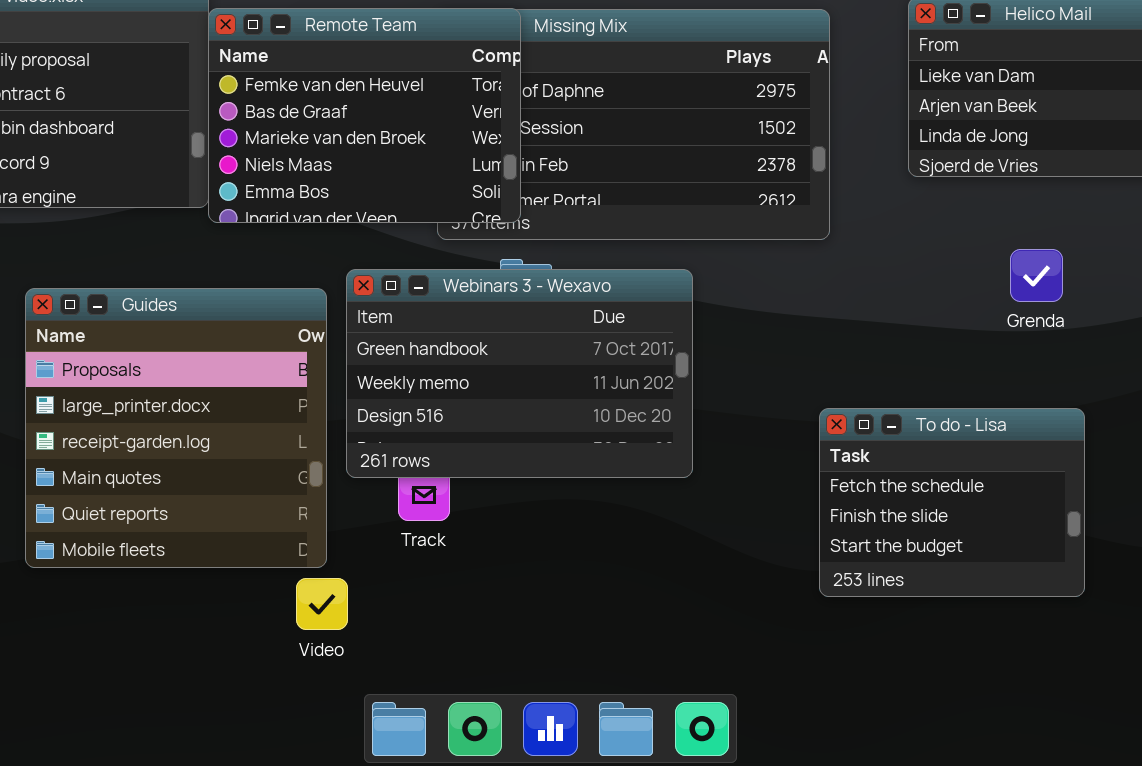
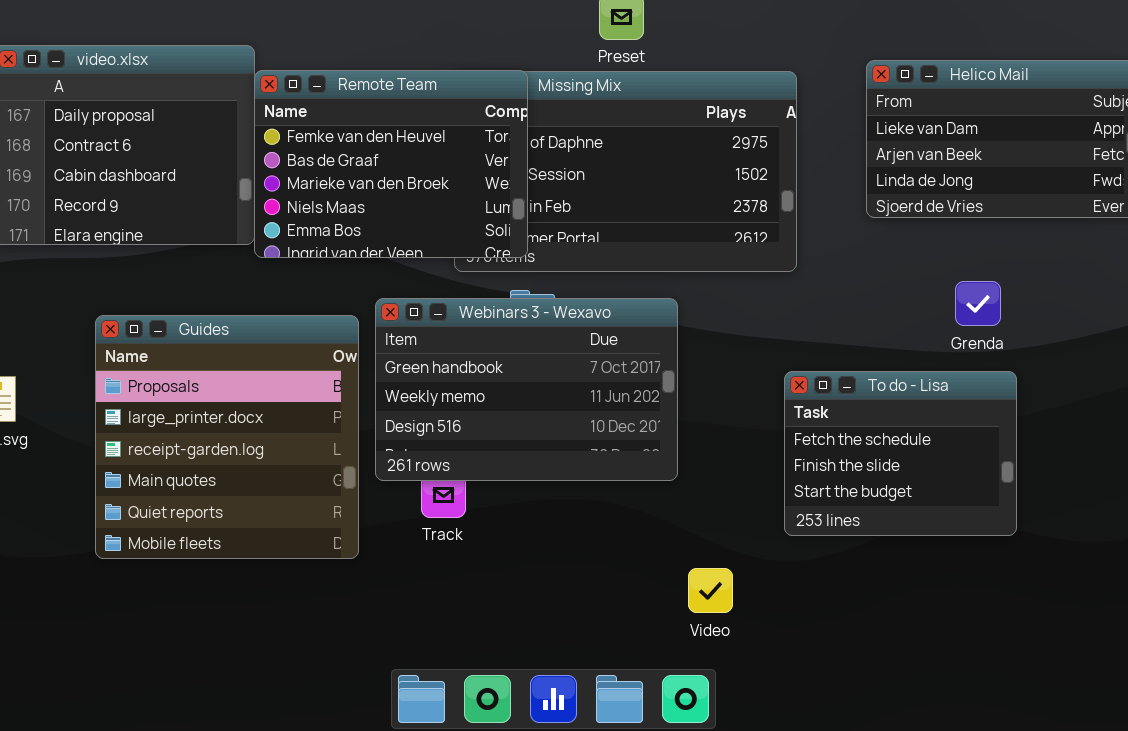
To do - Lisa: [819,408,1085,597] -> [784,371,1017,536], moved
Video: [296,578,348,630] -> [688,568,733,613], moved

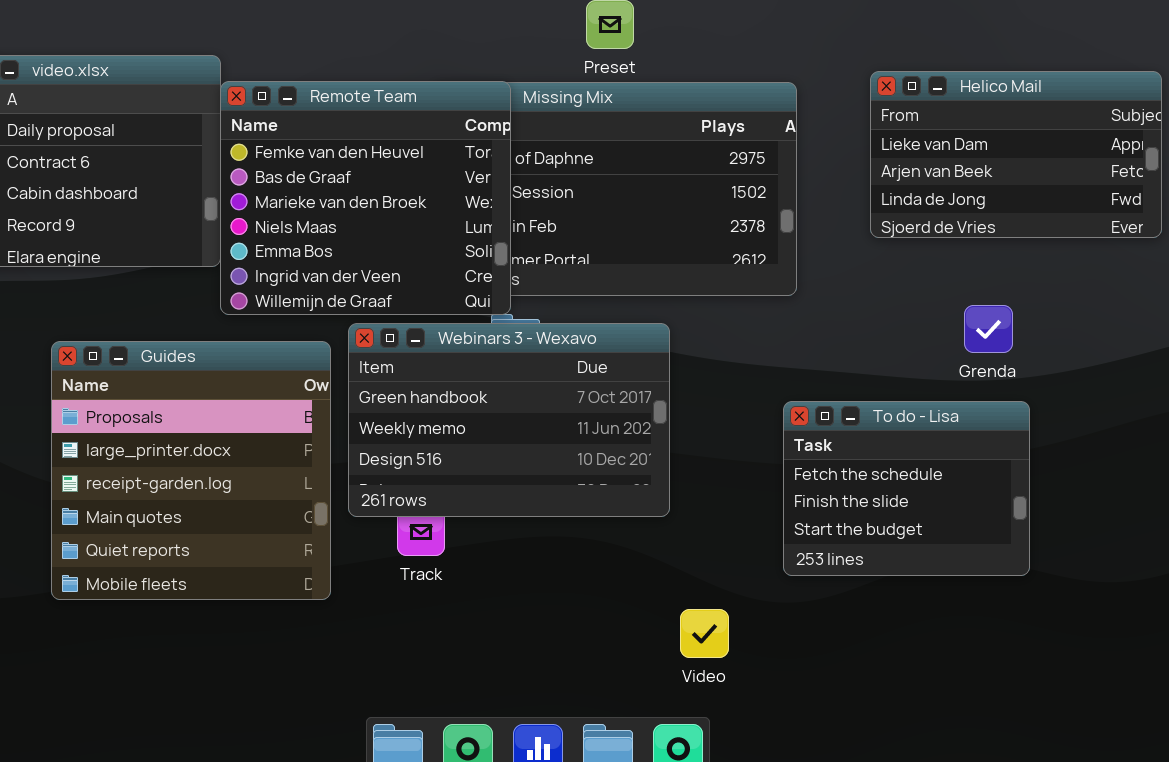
Remote Team: [254,70,528,258] -> [220,81,511,315], resized

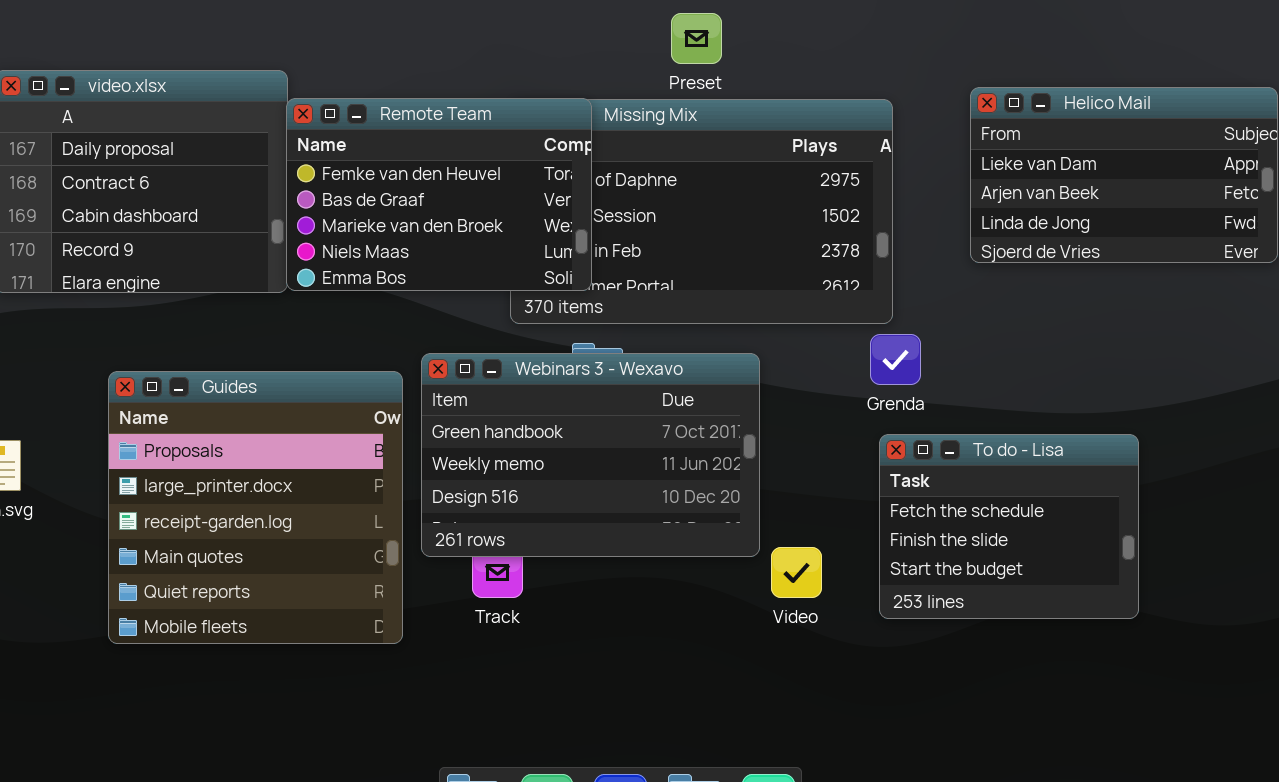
Remote Team: [220,81,511,315] -> [286,98,592,291], resized
Grenda: [964,305,1013,353] -> [870,334,921,385], moved
Video: [680,609,729,658] -> [771,547,822,598], moved

